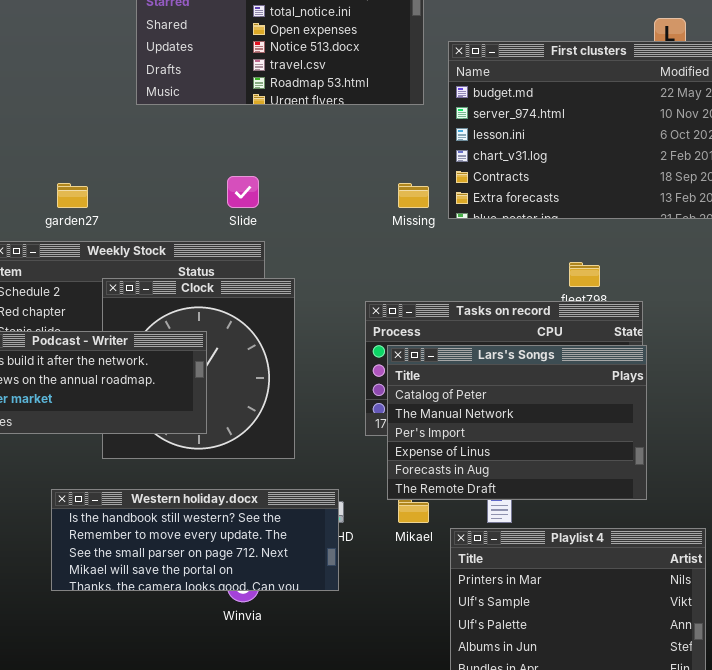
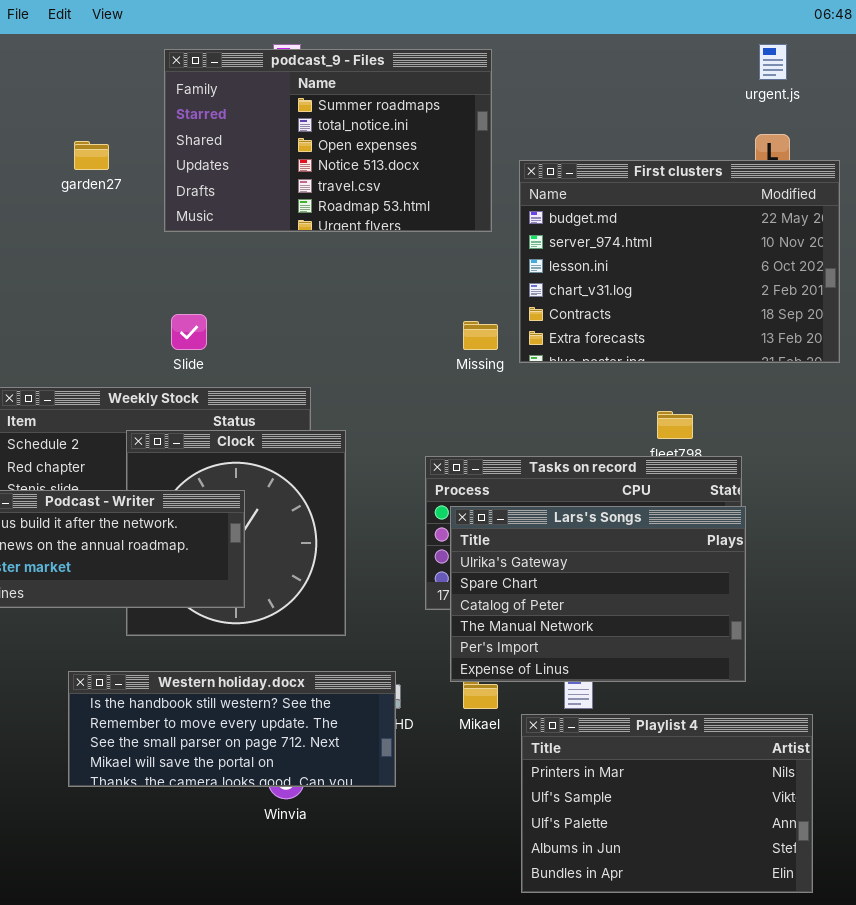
Slide: [227,176,259,208] -> [171,314,207,350], moved
garden27: [57,183,88,208] -> [74,141,109,170], moved
Lars's Songs: [387,345,647,500] -> [450,506,746,682], scrolled up 2 rows

